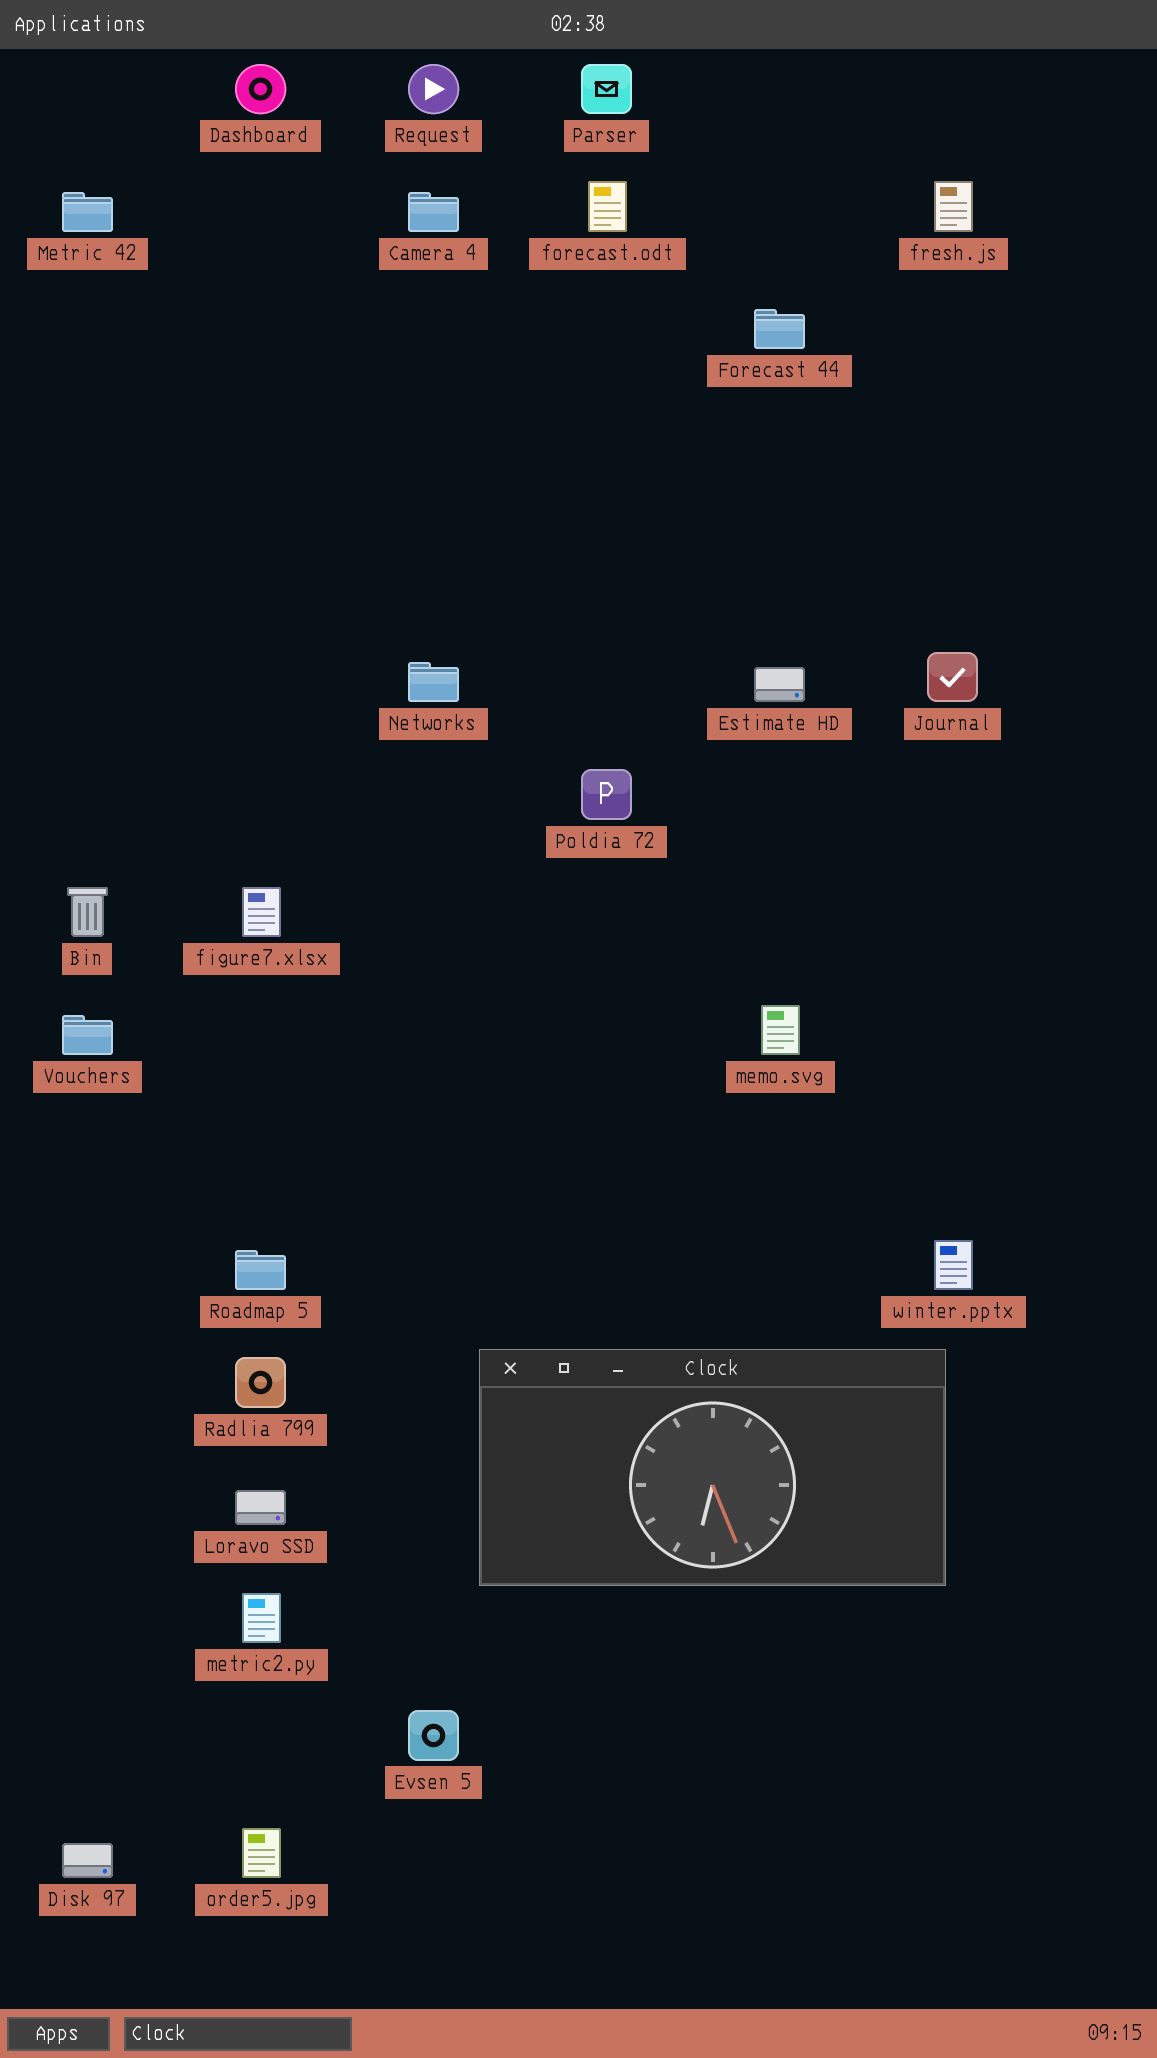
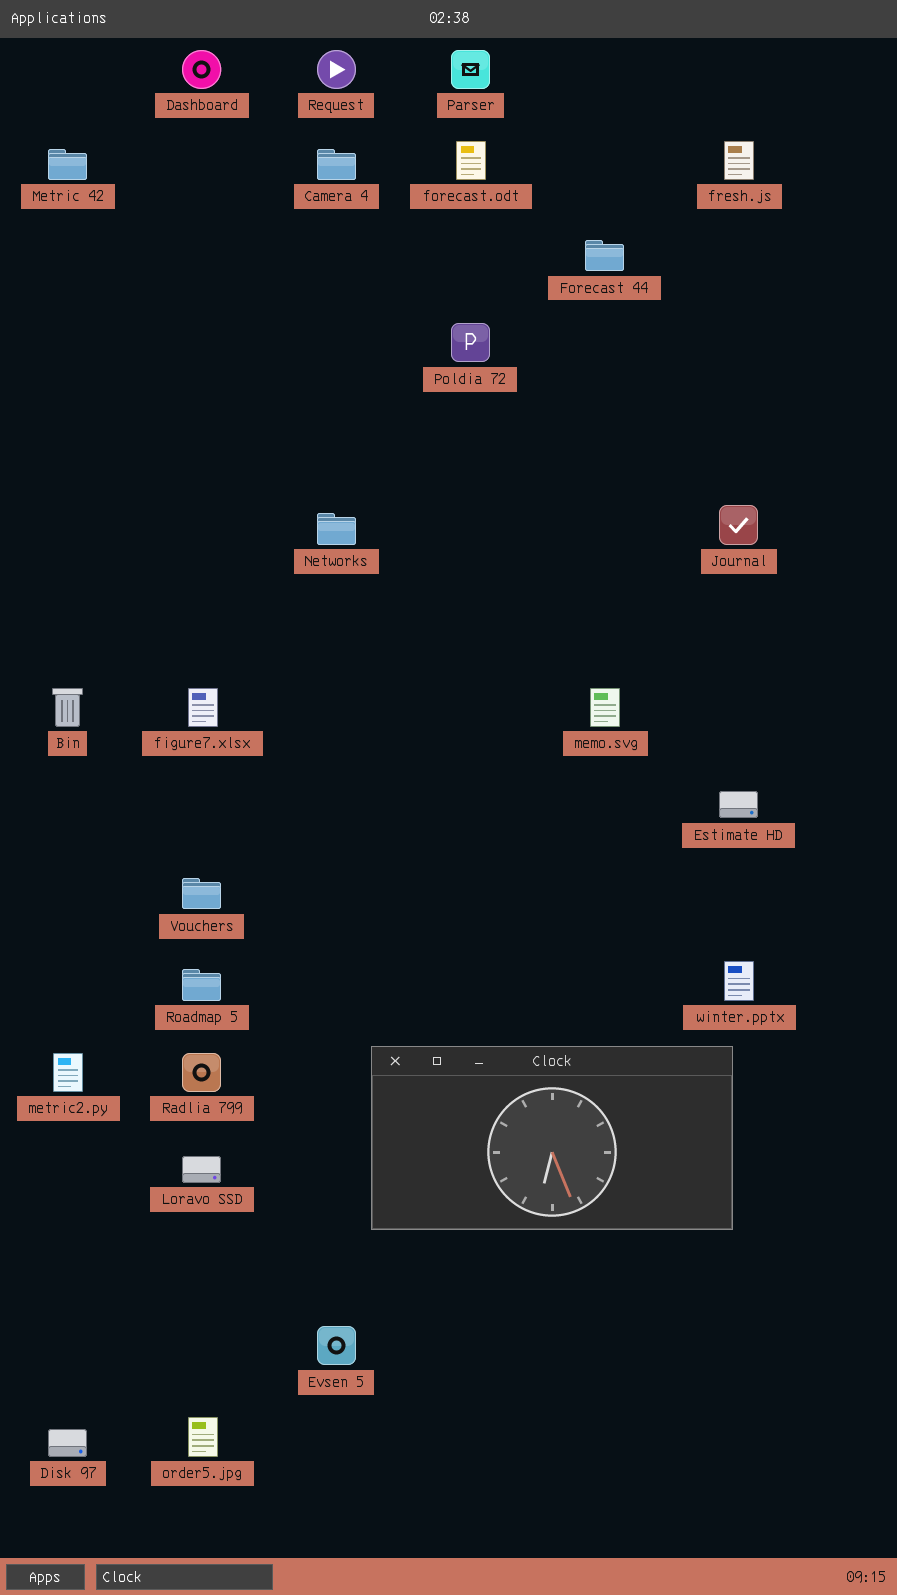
Estimate HD: [754,667,805,702] -> [719,791,758,818], moved
Poldia 72: [581,769,632,820] -> [451,323,490,362], moved
memo.svg: [761,1005,800,1055] -> [590,688,620,727], moved
Vouchers: [62,1015,113,1055] -> [182,878,221,909], moved
metric2.py: [242,1593,281,1643] -> [53,1053,83,1092], moved

